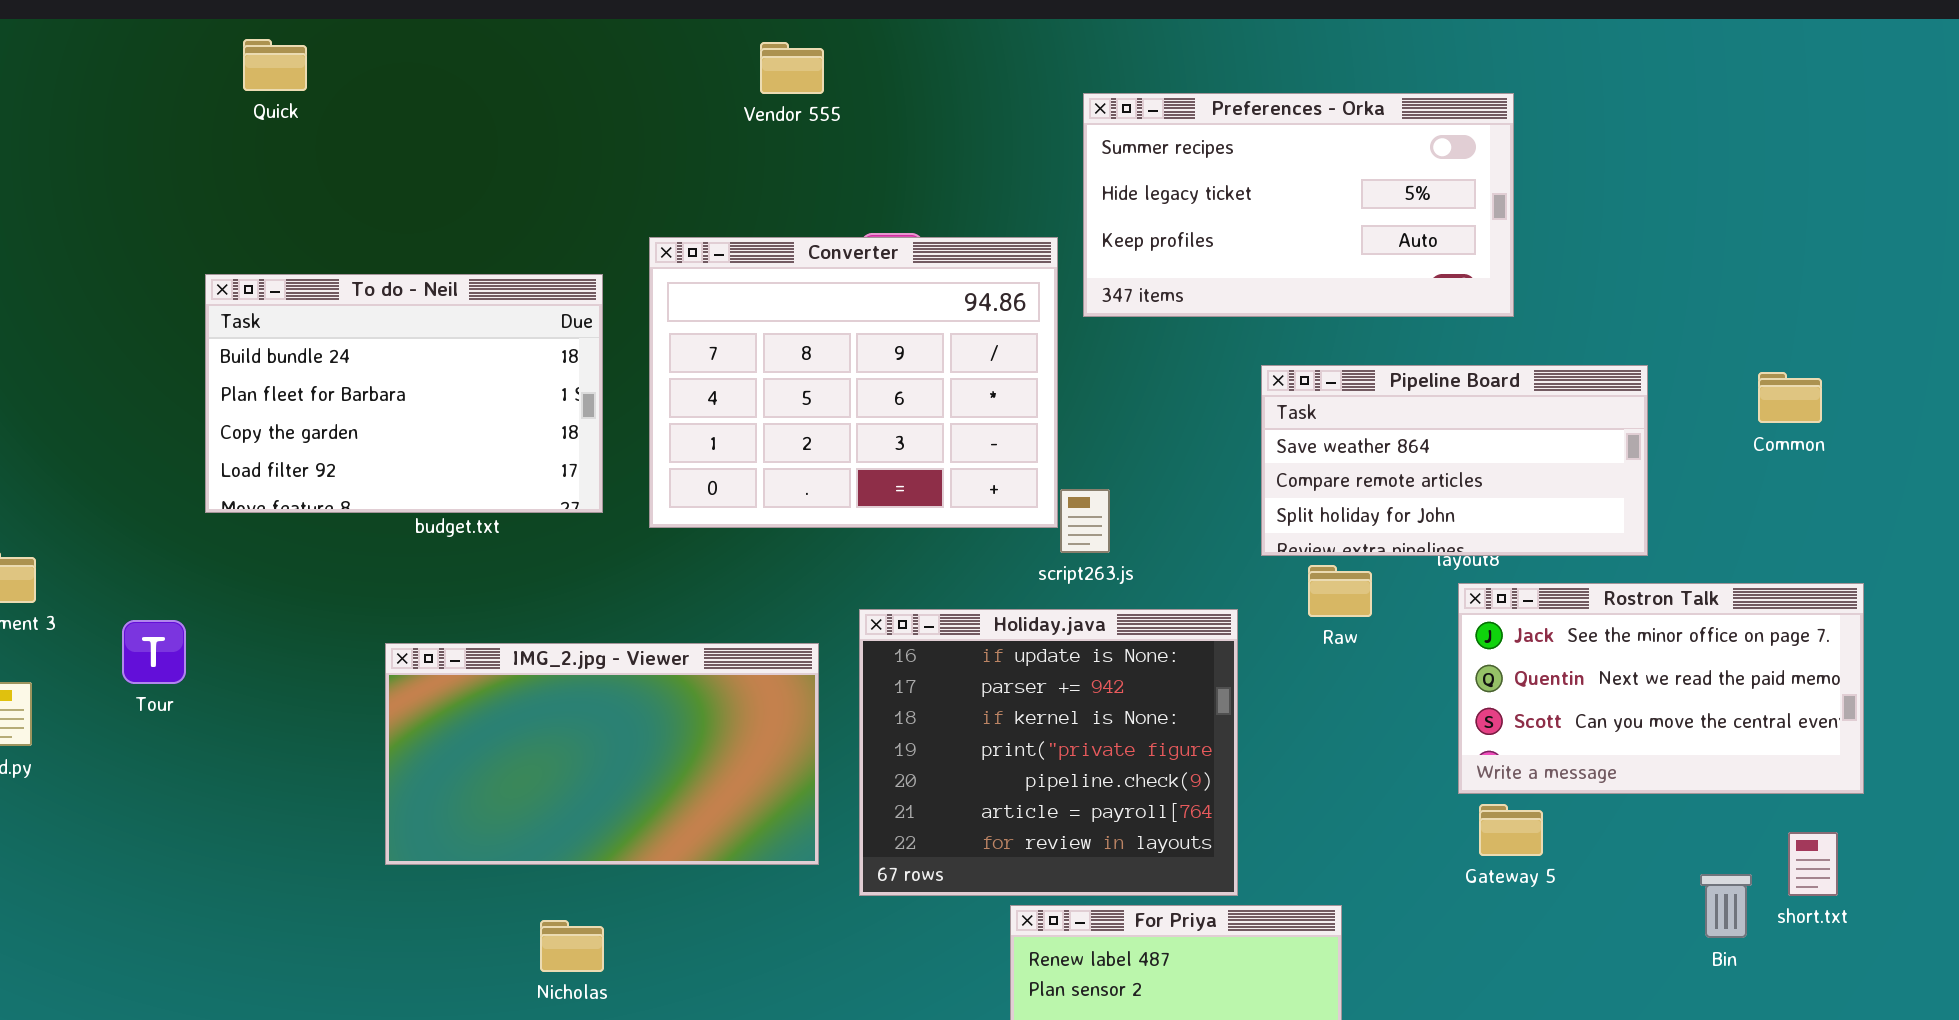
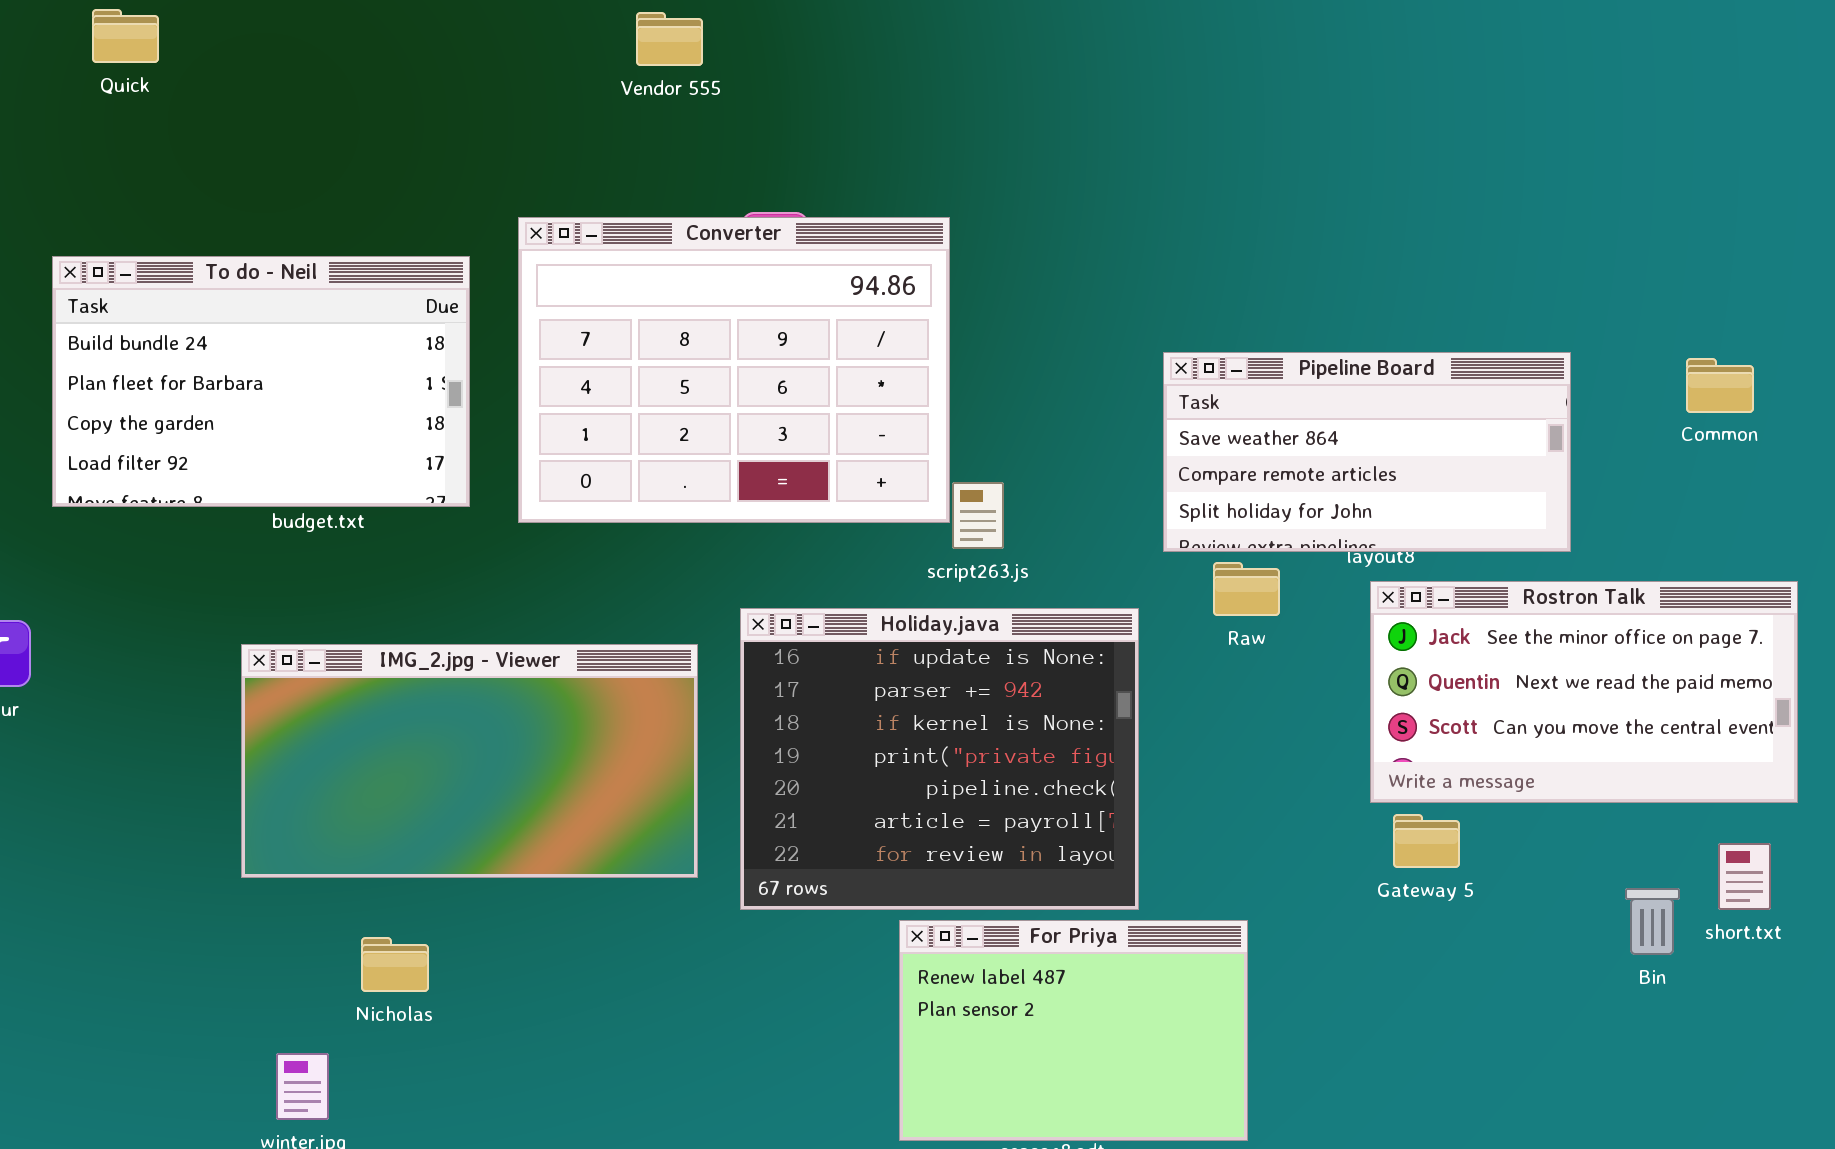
Preferences - Orka: [1083,93,1514,317] -> none, closed
Nicholas: [540,920,604,972] -> [361,937,429,992], moved

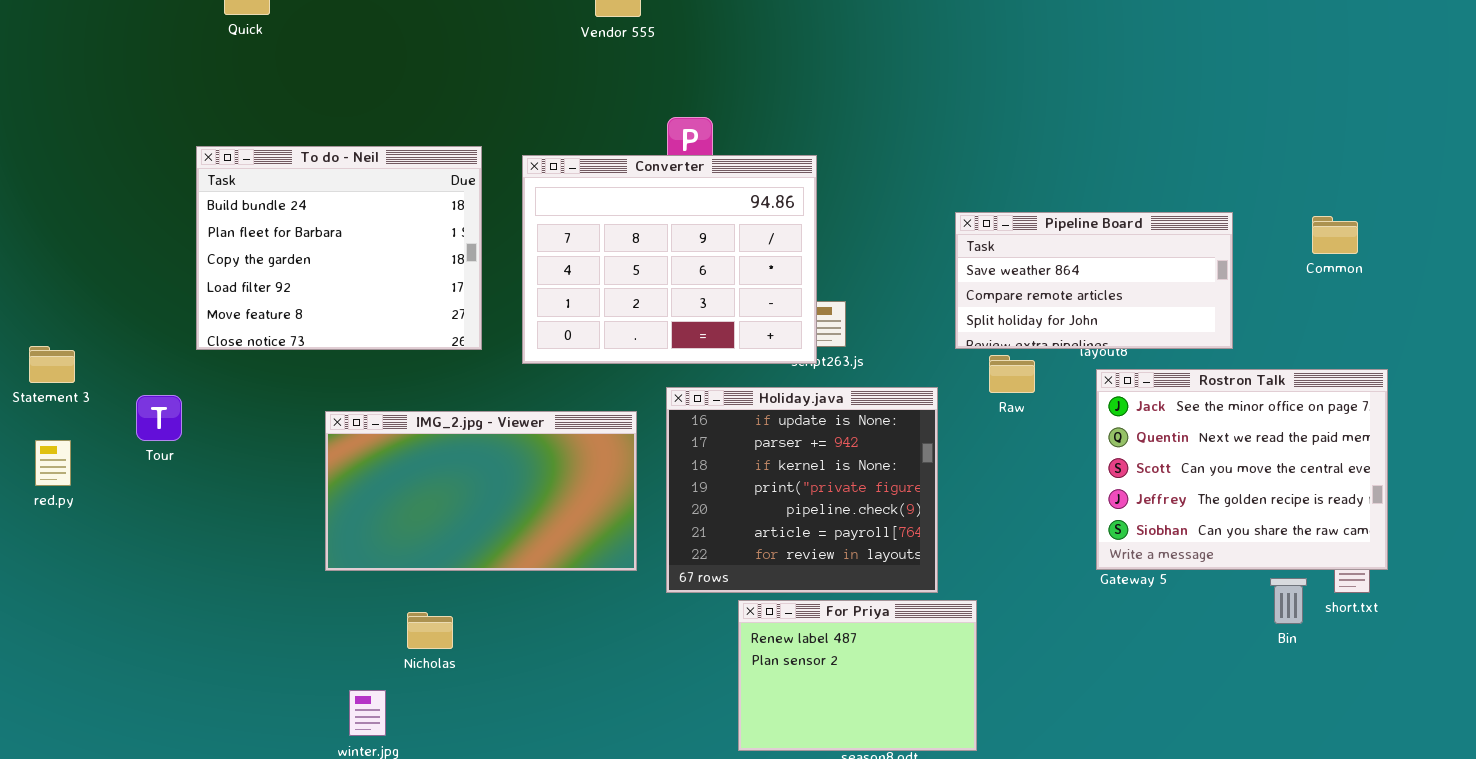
Converter: [518,217,950,523] -> [522,155,817,364], moved
To do - Neil: [52,256,470,507] -> [196,146,482,350], resized
Rostron Talk: [1370,581,1798,803] -> [1096,369,1388,570], resized
For Priya: [899,920,1248,1141] -> [738,600,977,751], moved

